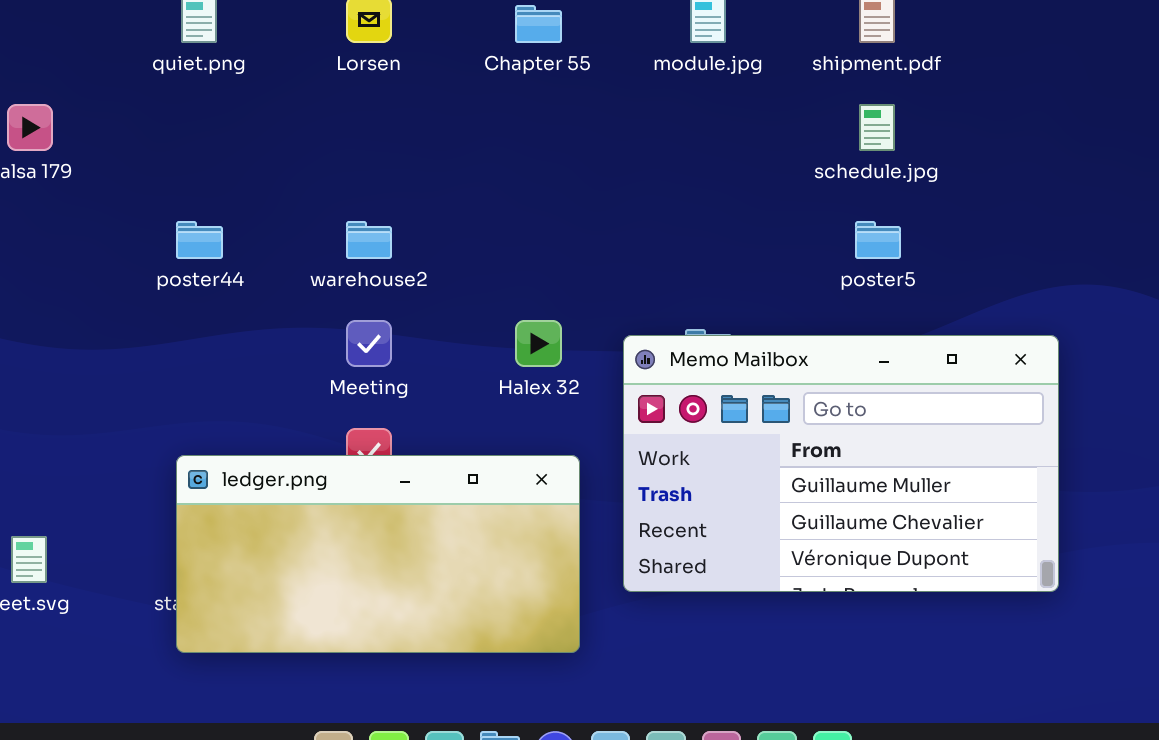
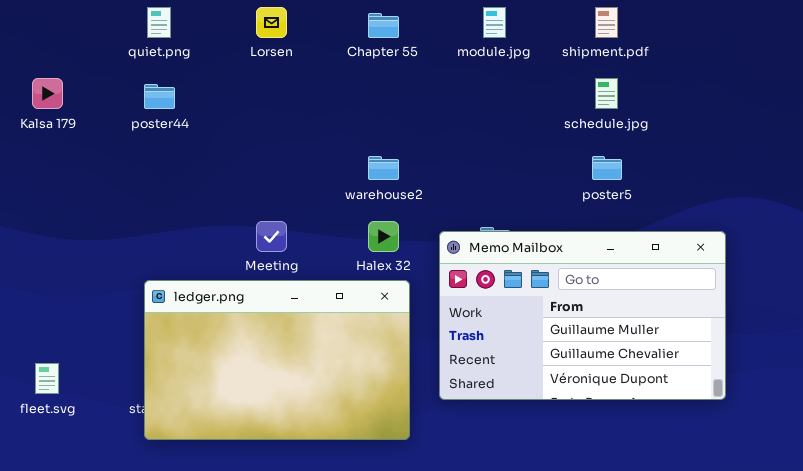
poster44: [176,221,223,259] -> [144,84,175,109], moved
warehouse2: [346,221,392,259] -> [368,156,399,180], moved
ledger.png: [176,455,580,653] -> [144,280,410,440], resized

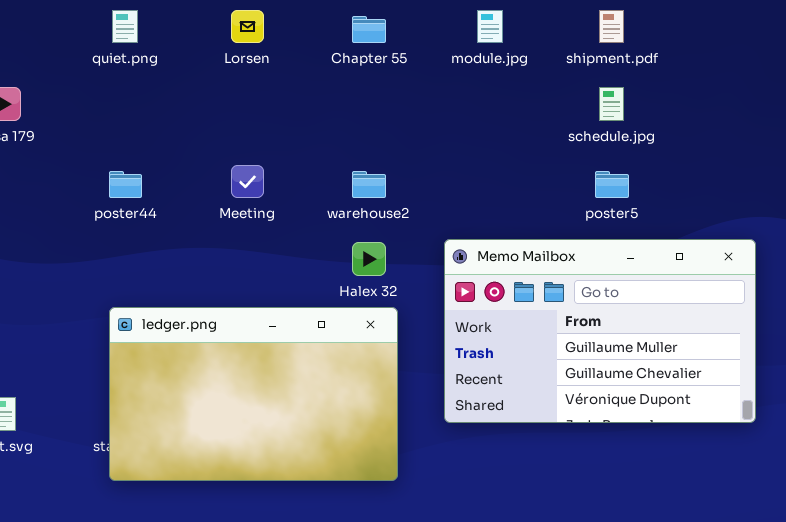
poster44: [144,84,175,109] -> [109,171,142,198], moved
Meeting: [256,221,287,252] -> [231,165,264,198], moved
Memo Mailbox: [439,231,726,400] -> [444,239,756,423], moved

